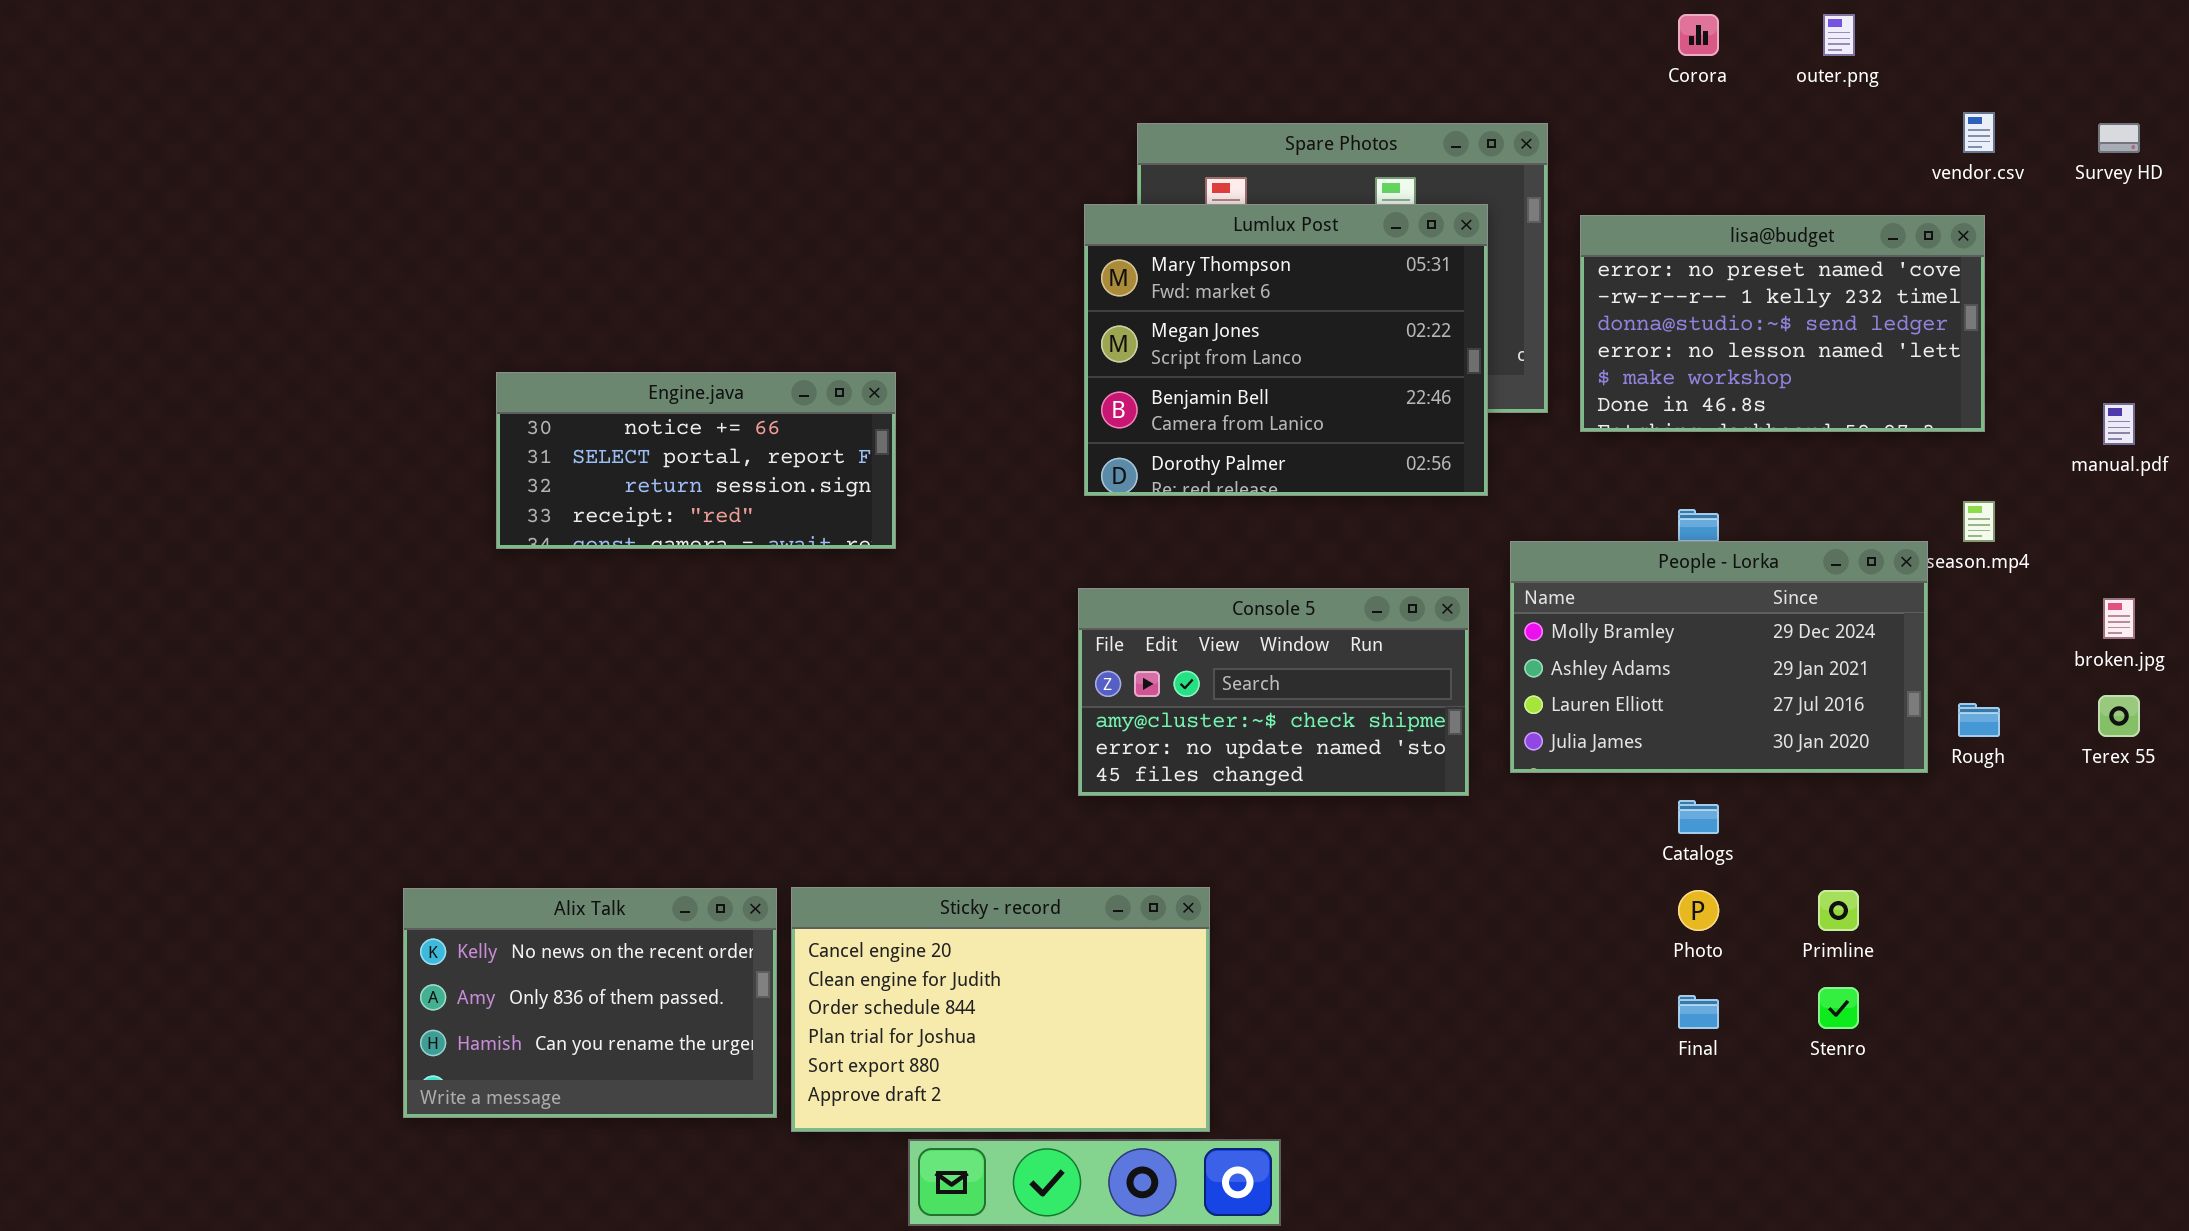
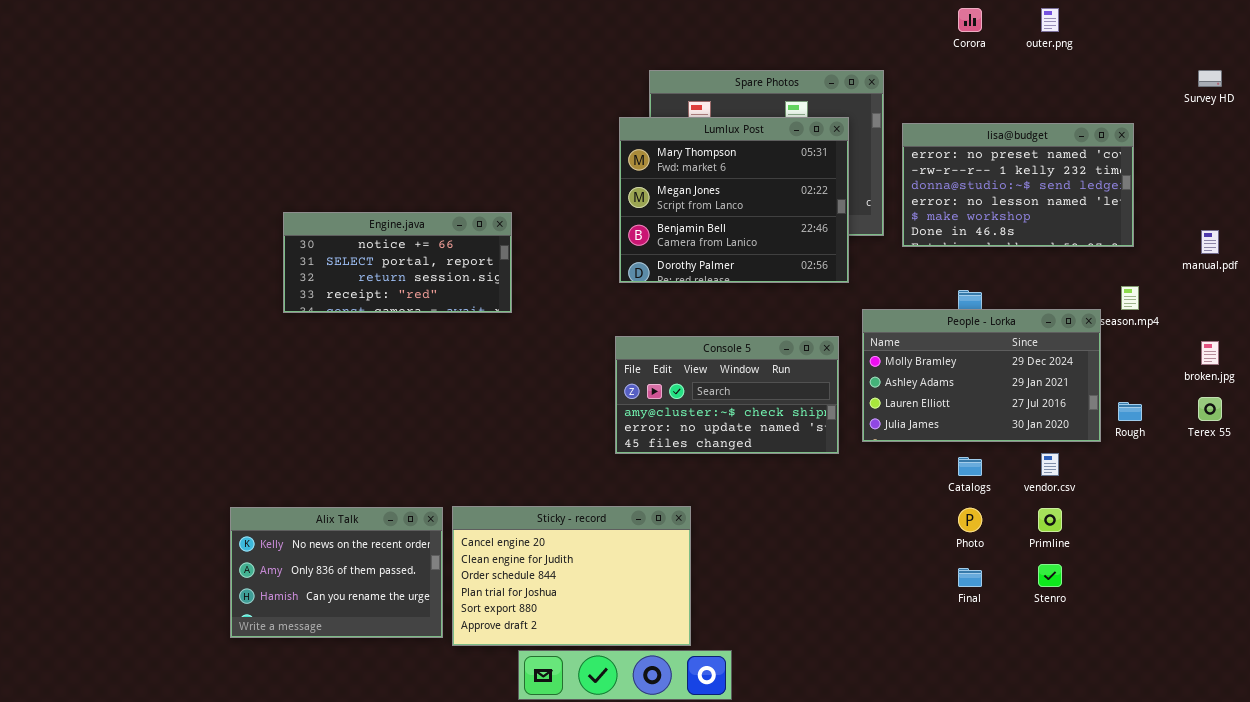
vendor.csv: [1963,112,1995,153] -> [1041,453,1059,476], moved

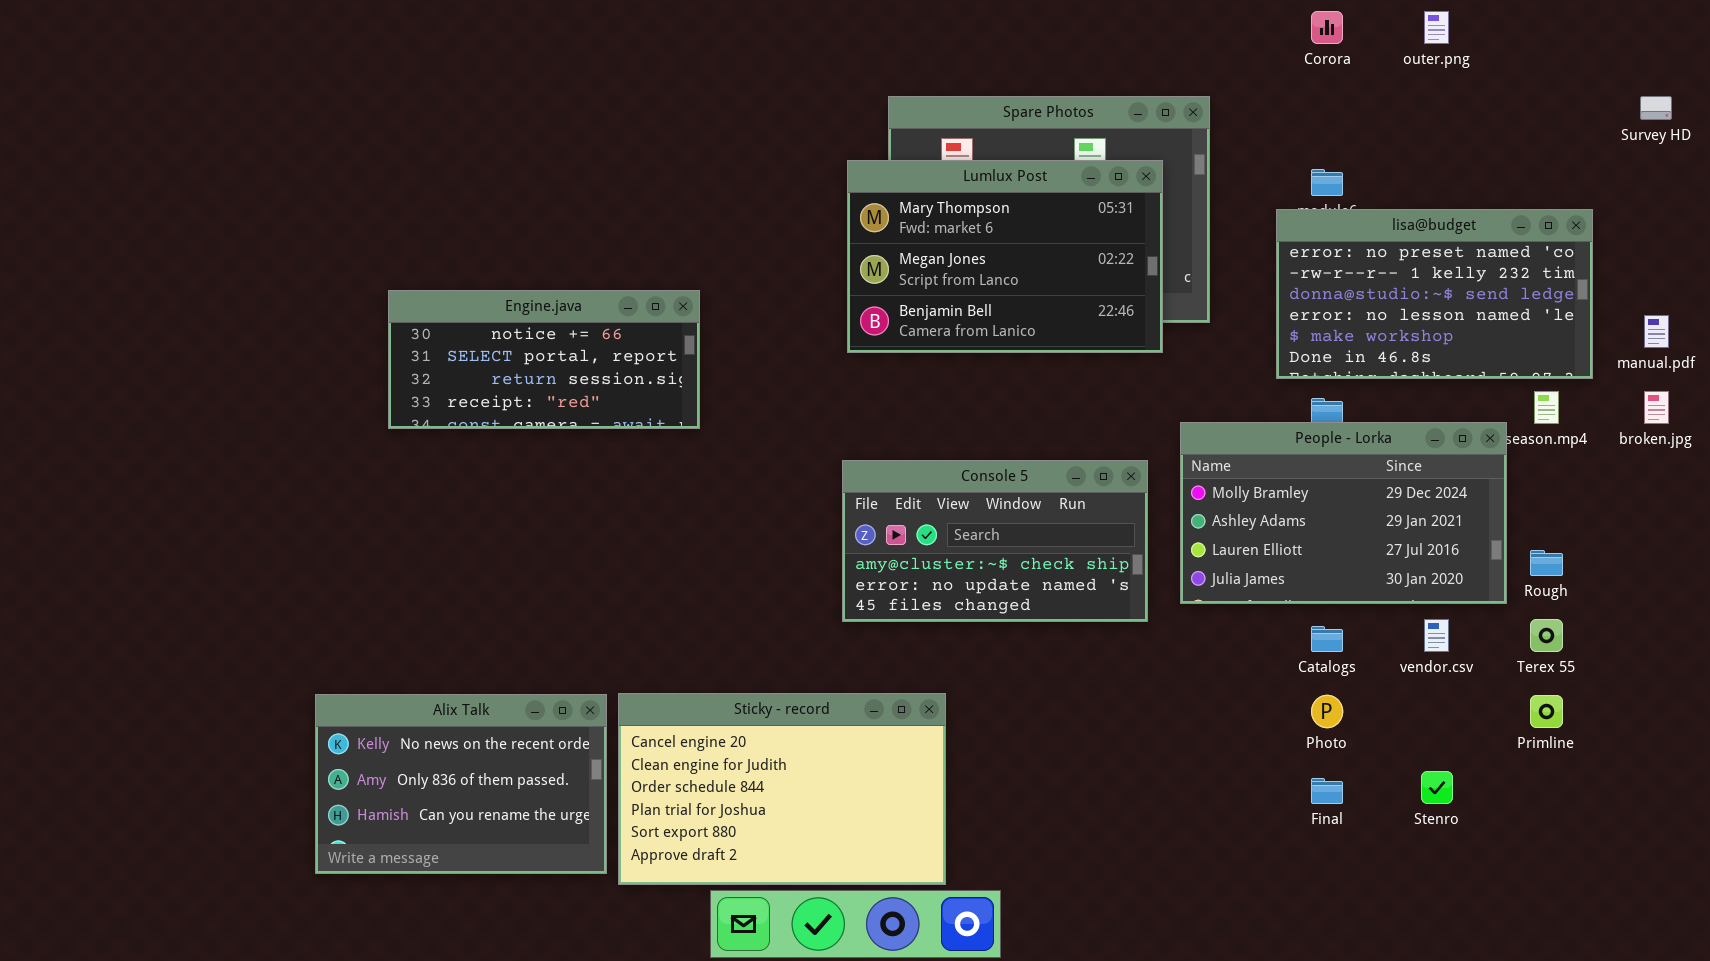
Lumlux Post: [619,117,849,283] -> [847,160,1163,353], resized
lisa@budget: [902,123,1134,247] -> [1276,209,1593,379], moved
broken.jpg: [1201,341,1219,365] -> [1644,391,1669,424], moved
Terex 55: [1198,397,1222,421] -> [1530,619,1563,652], moved
Primline: [1038,508,1062,532] -> [1530,695,1563,728], moved

